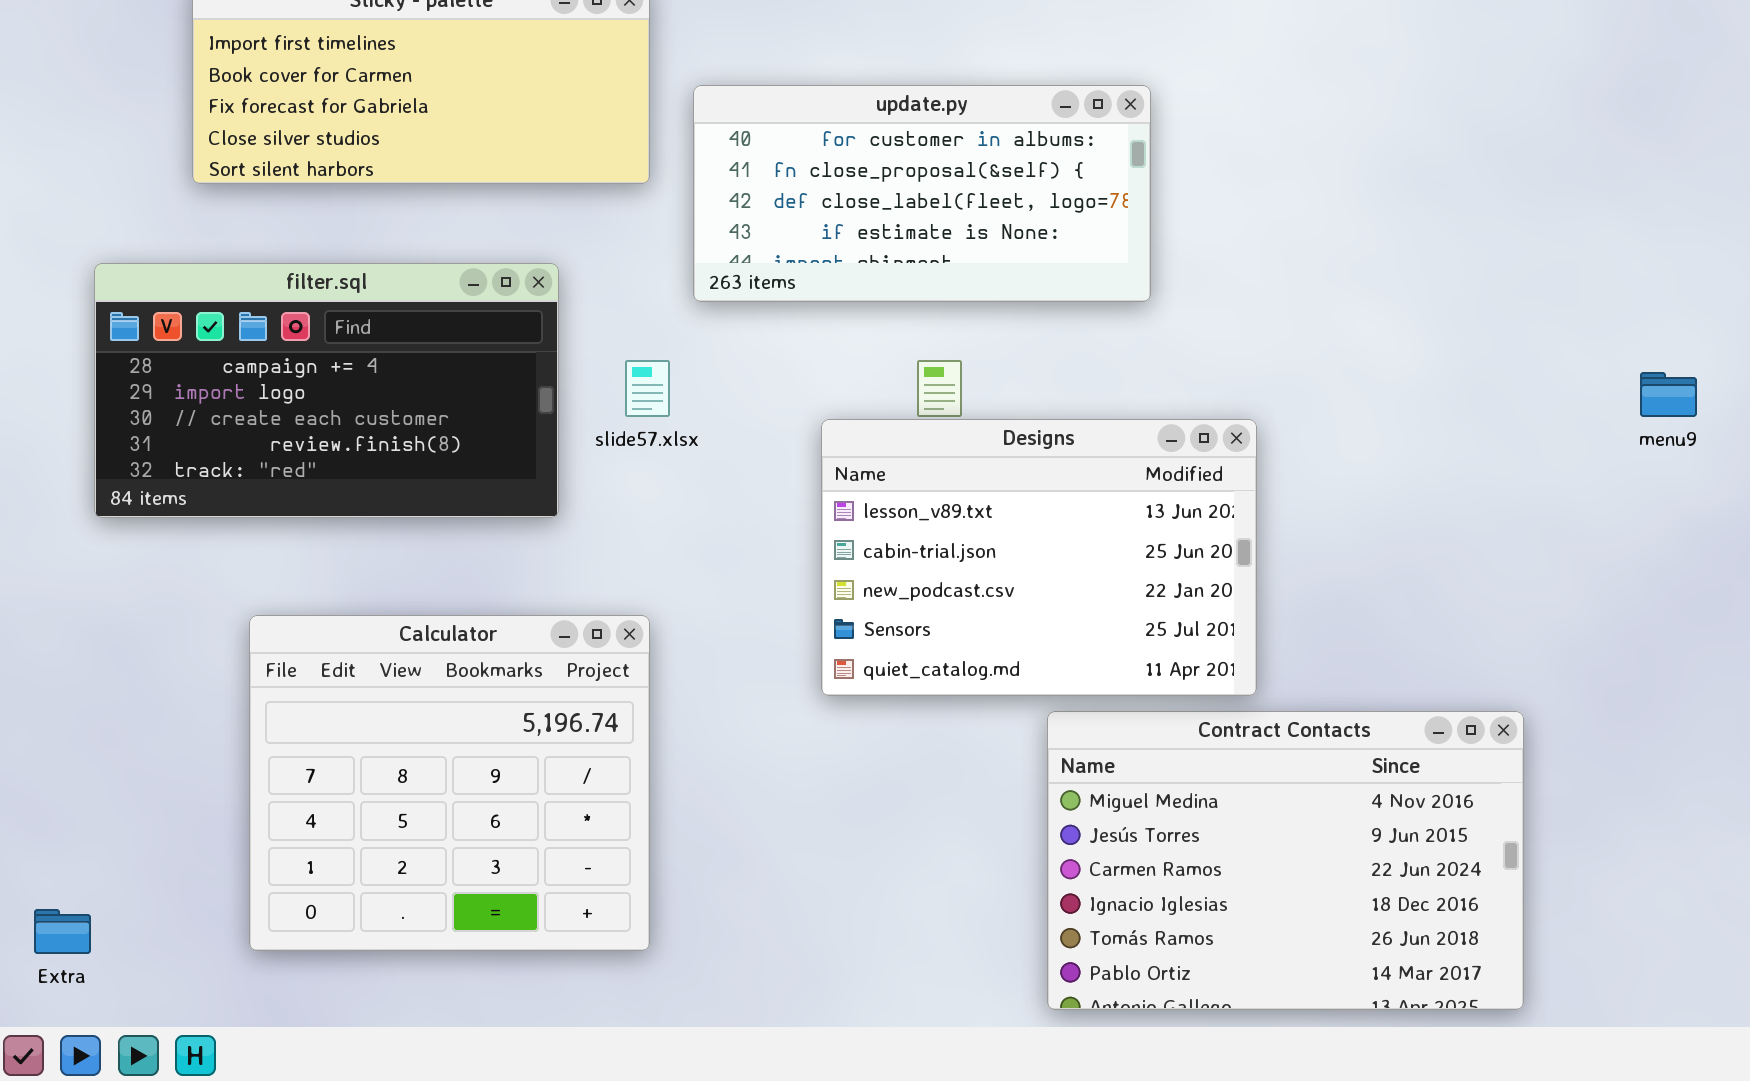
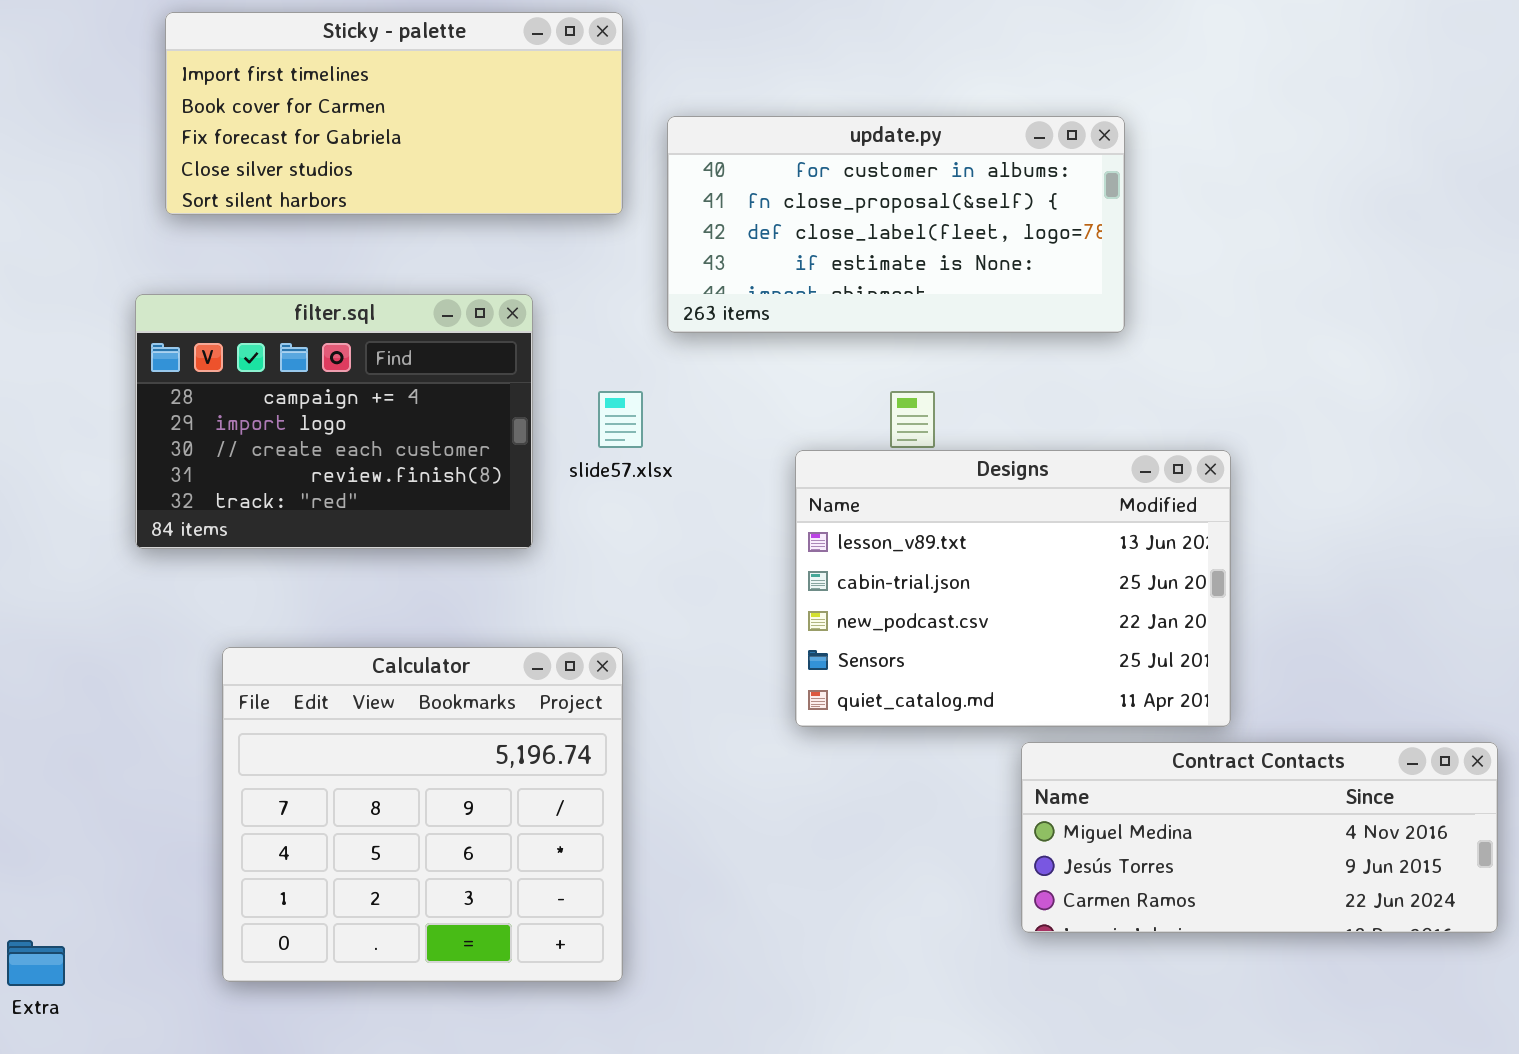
filter.sql: [94,263,559,518] -> [135,294,533,549], resized
Contract Contacts: [1047,711,1524,1010] -> [1021,742,1498,933], resized

